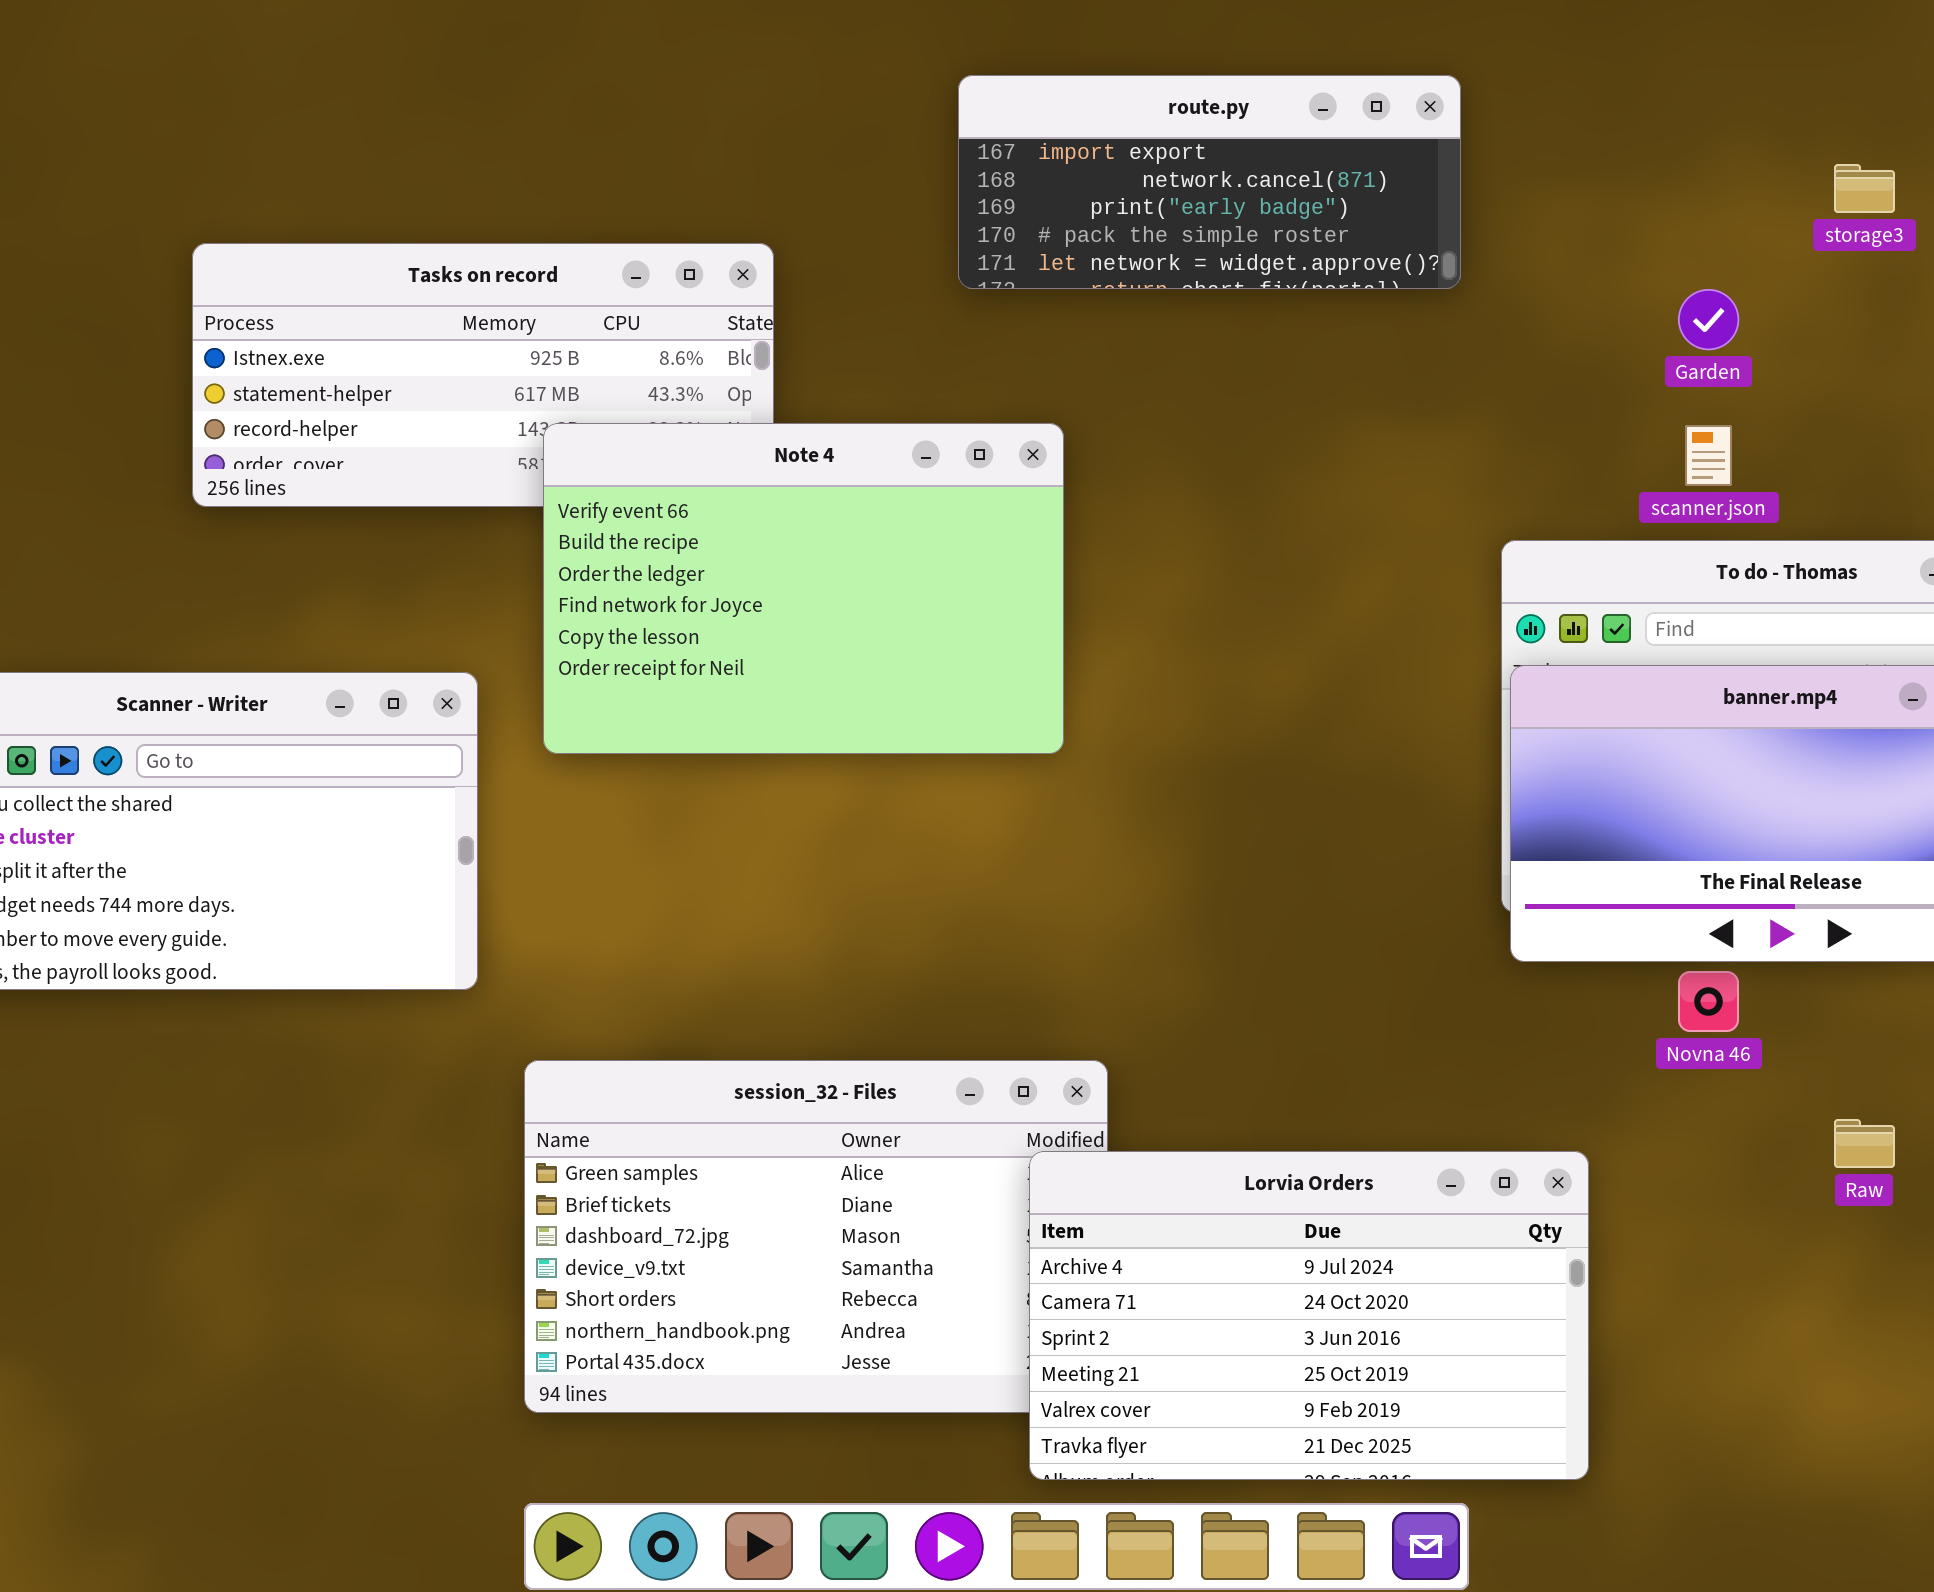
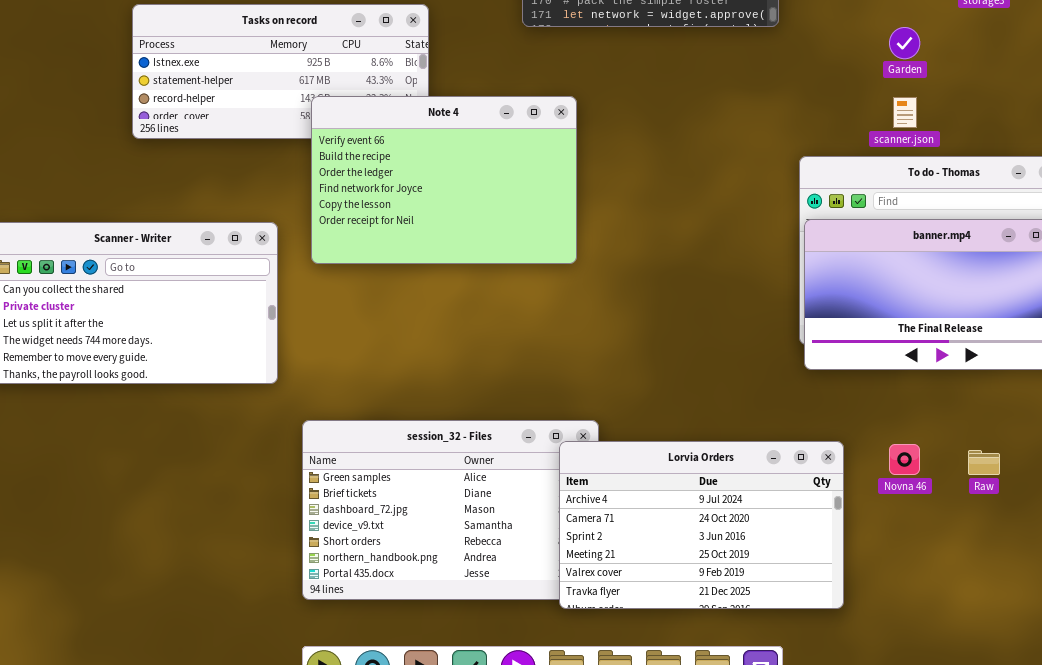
Novna 46: [1678,971,1739,1032] -> [889,444,920,475], moved
Lorvia Orders: [1029,1151,1589,1480] -> [559,441,844,609], moved

